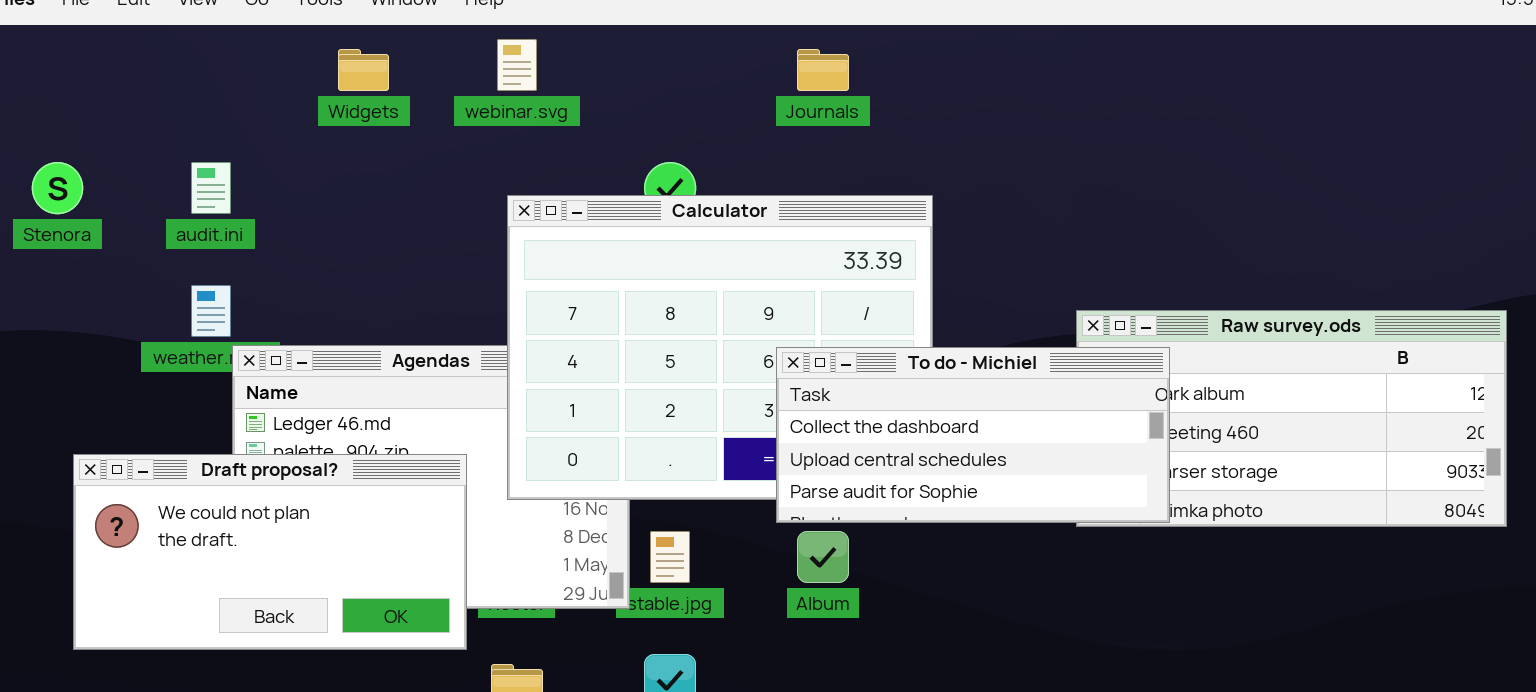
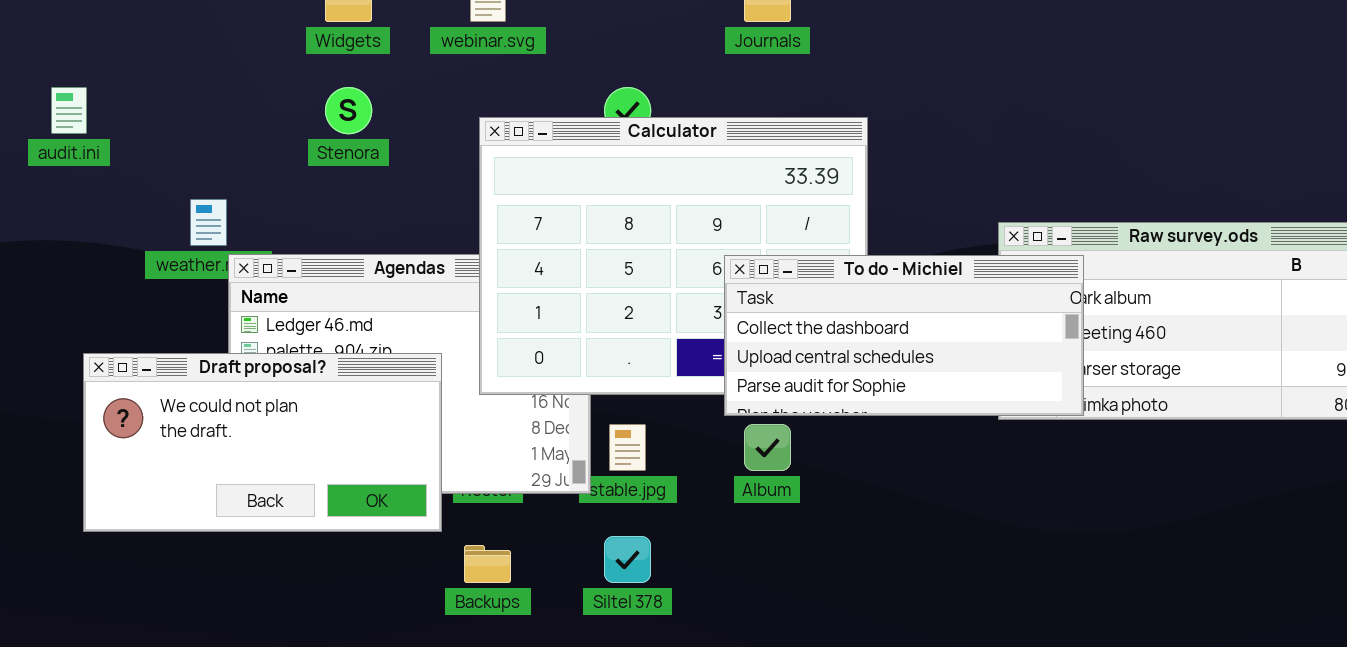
Stenora: [32,162,83,214] -> [325,87,372,134], moved
audit.ini: [191,162,231,214] -> [51,87,87,134], moved

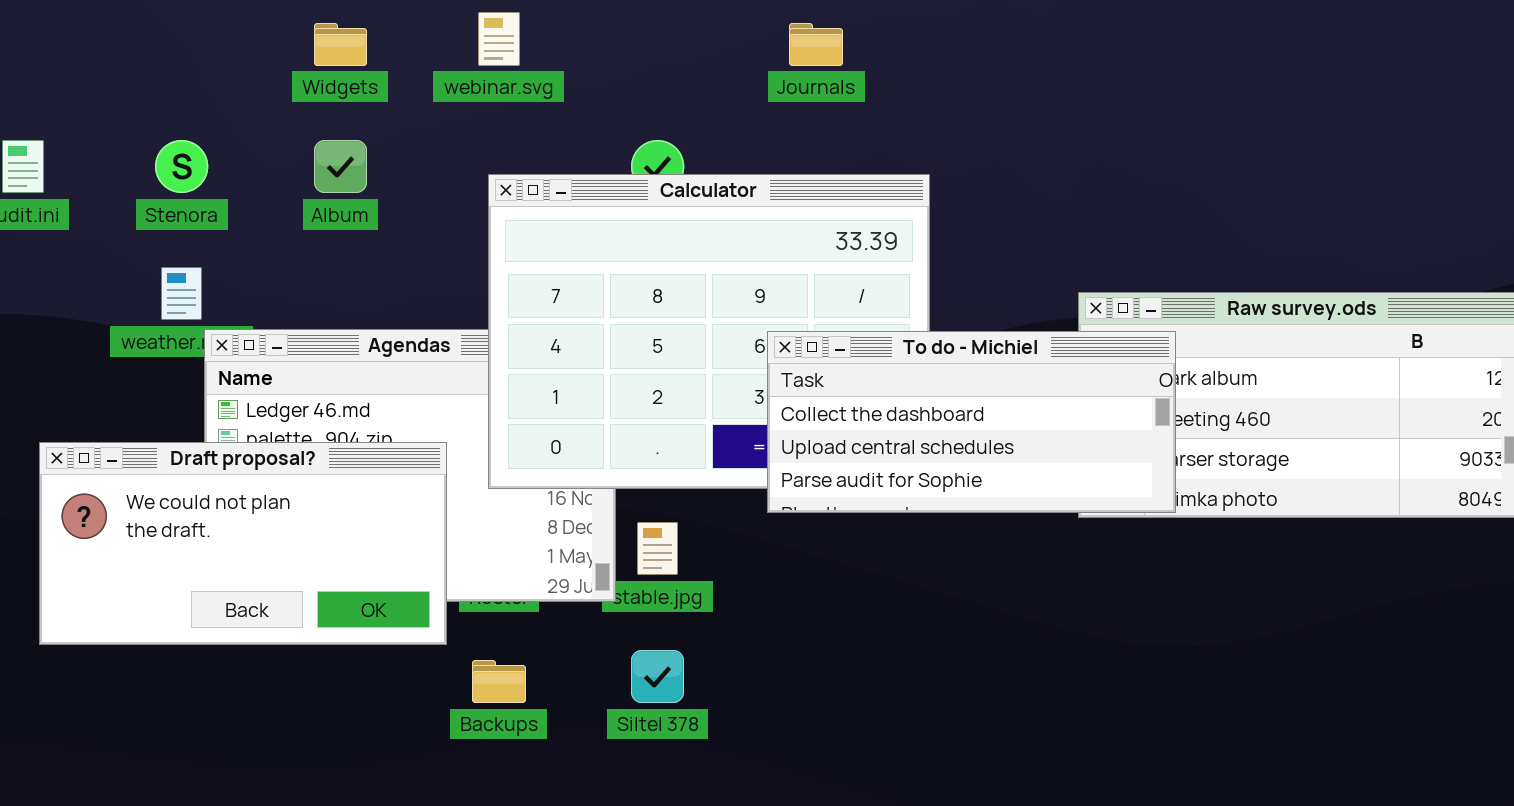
Stenora: [325,87,372,134] -> [155,140,208,193], moved
Album: [744,424,791,471] -> [314,140,367,193], moved

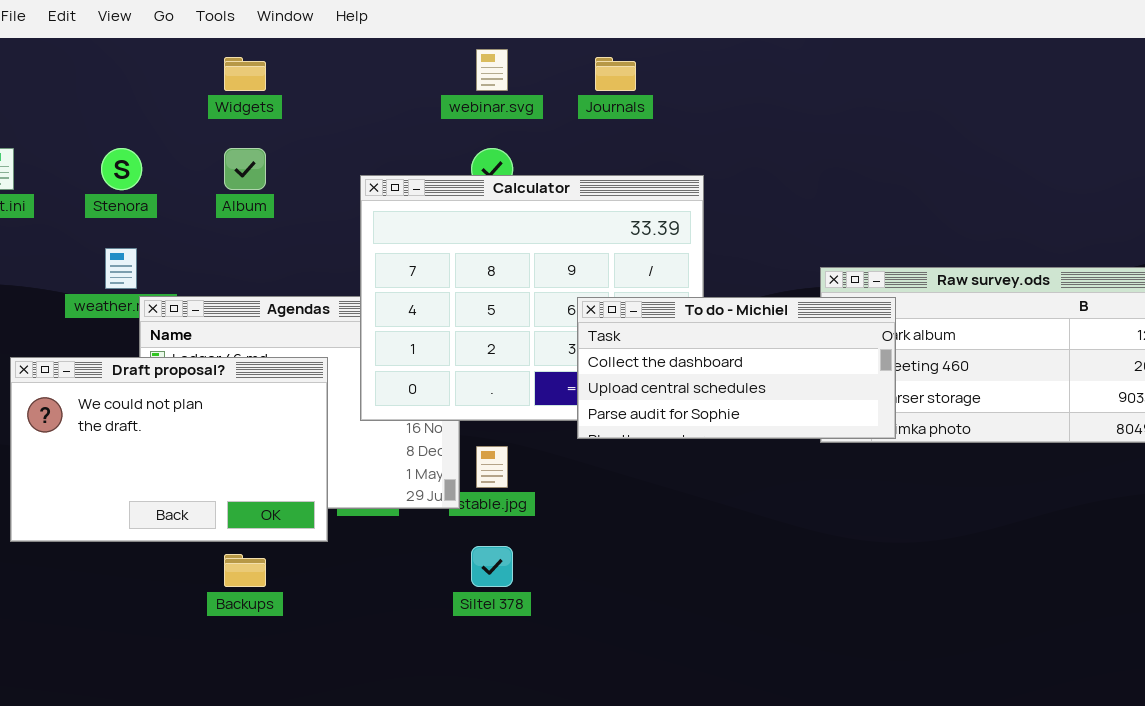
webinar.svg: [478,12,520,66] -> [476,49,508,91], moved
Draft proposal?: [39,442,447,645] -> [10,357,328,542], resized
Backups: [472,660,526,703] -> [224,554,266,587], moved

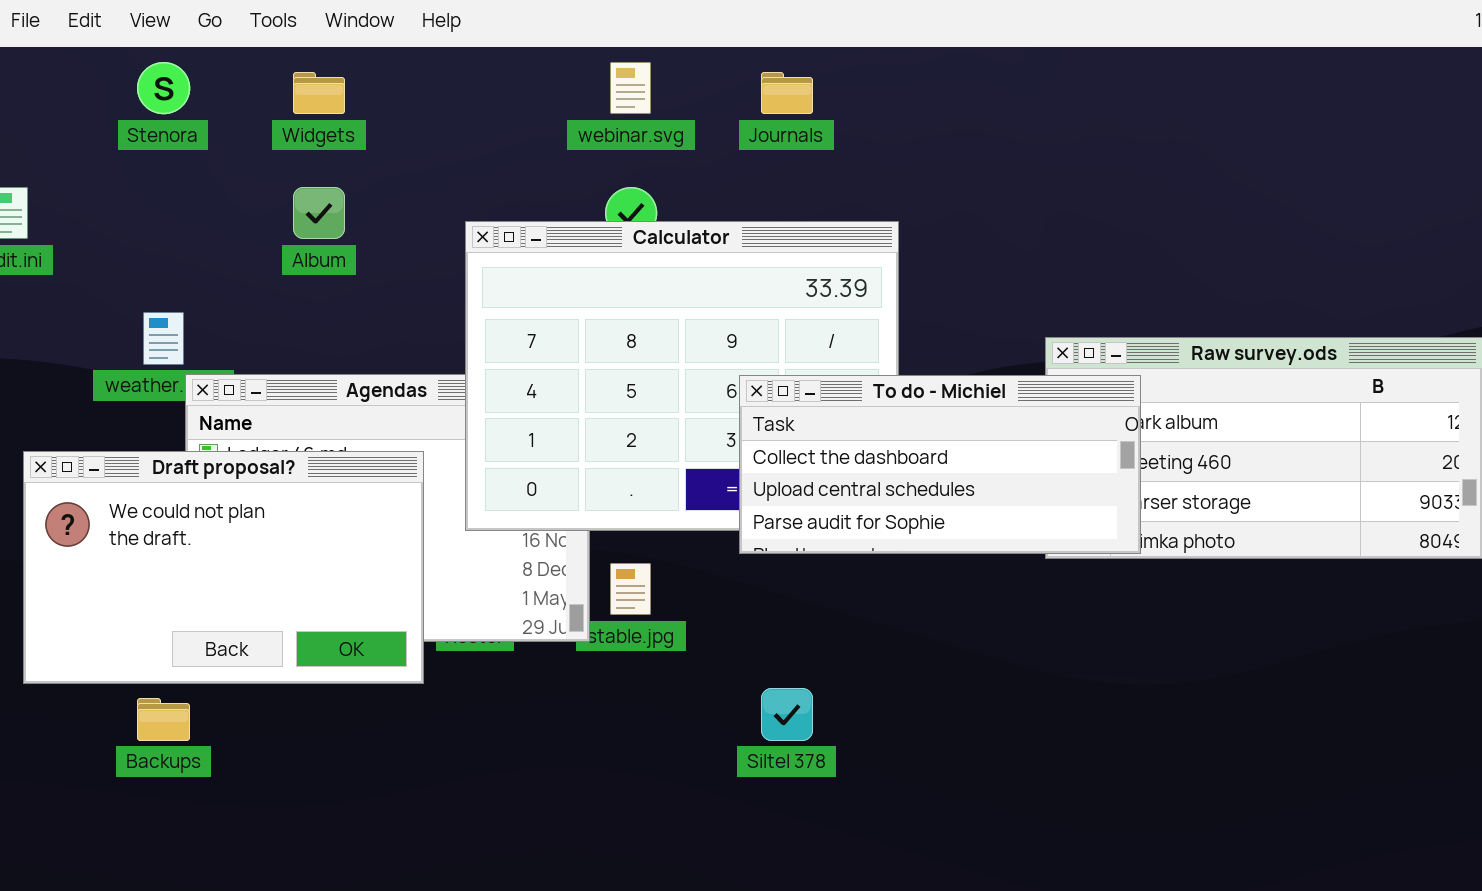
Stenora: [101,148,142,190] -> [137,62,190,114], moved
Siltel 378: [471,546,513,587] -> [761,688,813,741], moved
Backups: [224,554,266,587] -> [137,698,190,741], moved

